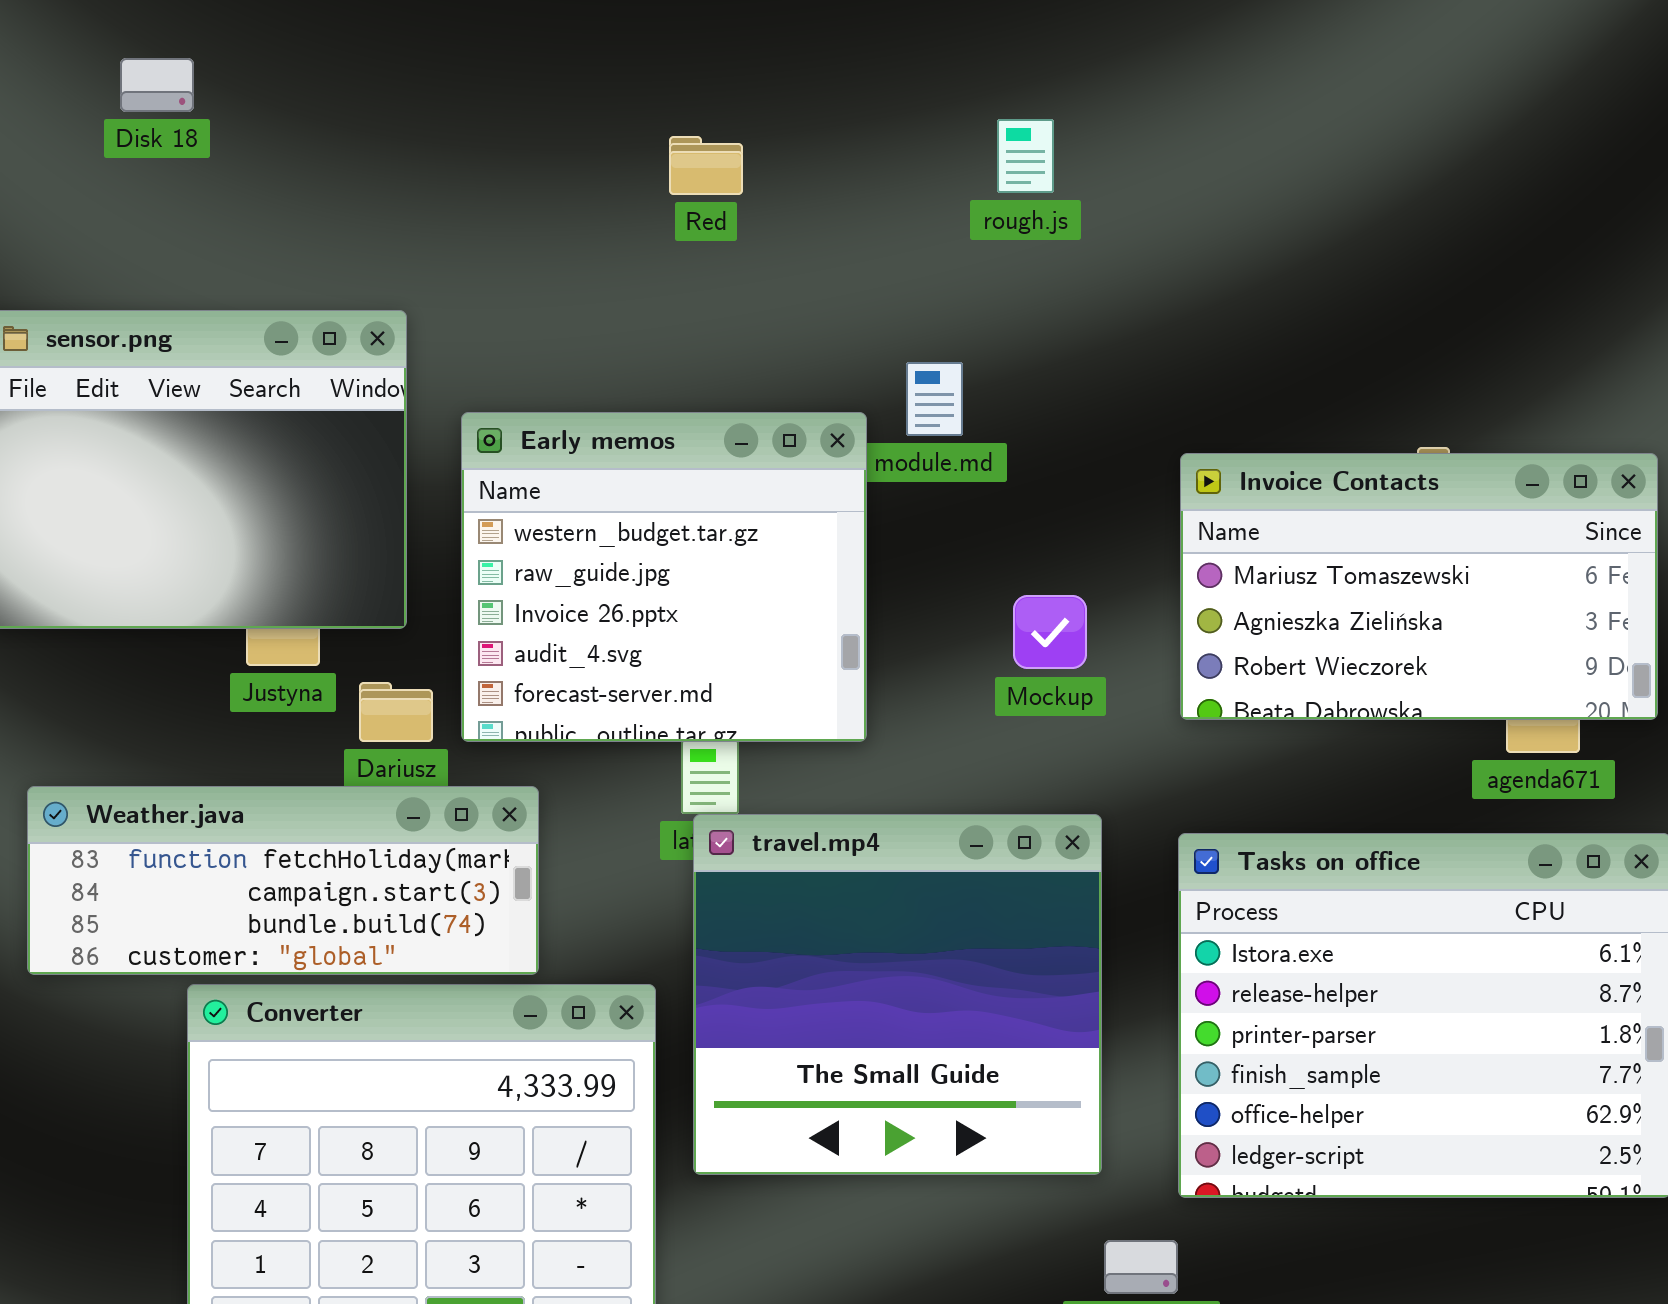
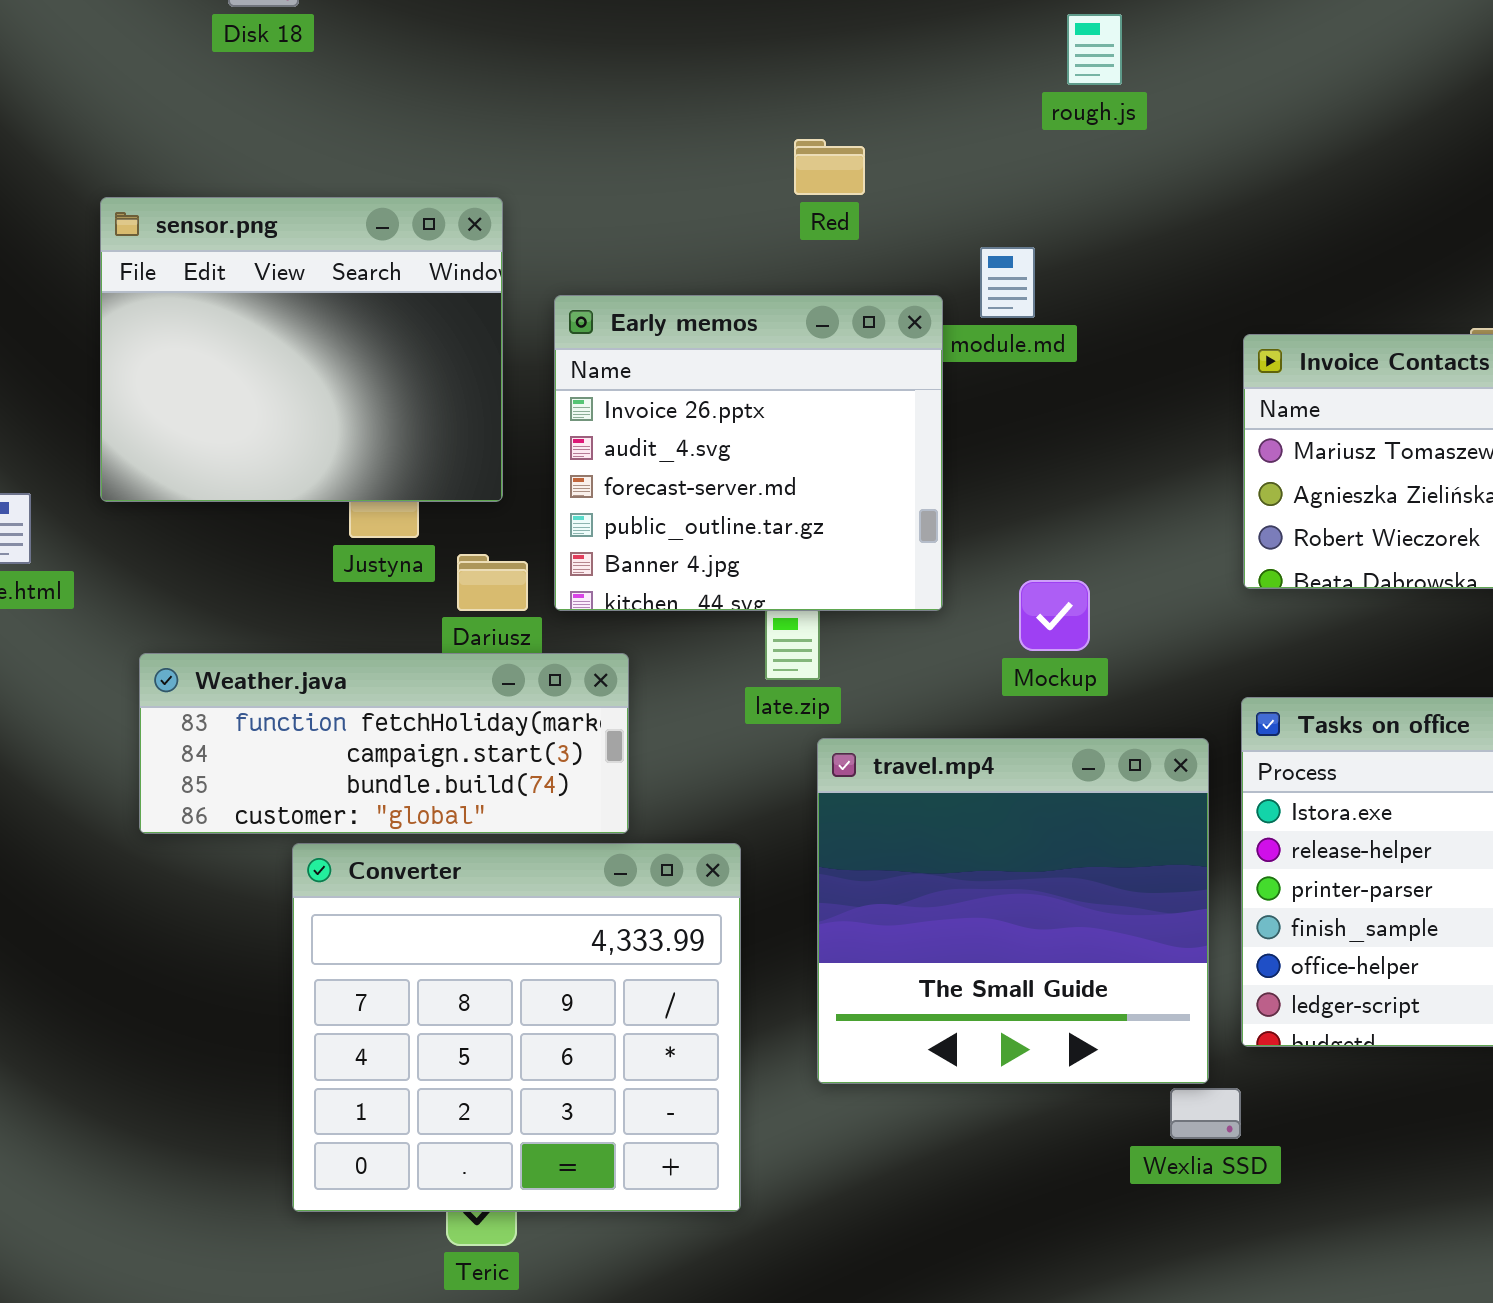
Red: [669,136,743,195] -> [794,139,865,195], moved
Early memos: [461,412,867,742] -> [554,295,943,611], scrolled down 2 rows
Mockup: [1013,595,1087,669] -> [1019,580,1090,651], moved
travel.mp4: [693,814,1102,1175] -> [817,738,1209,1084], moved

